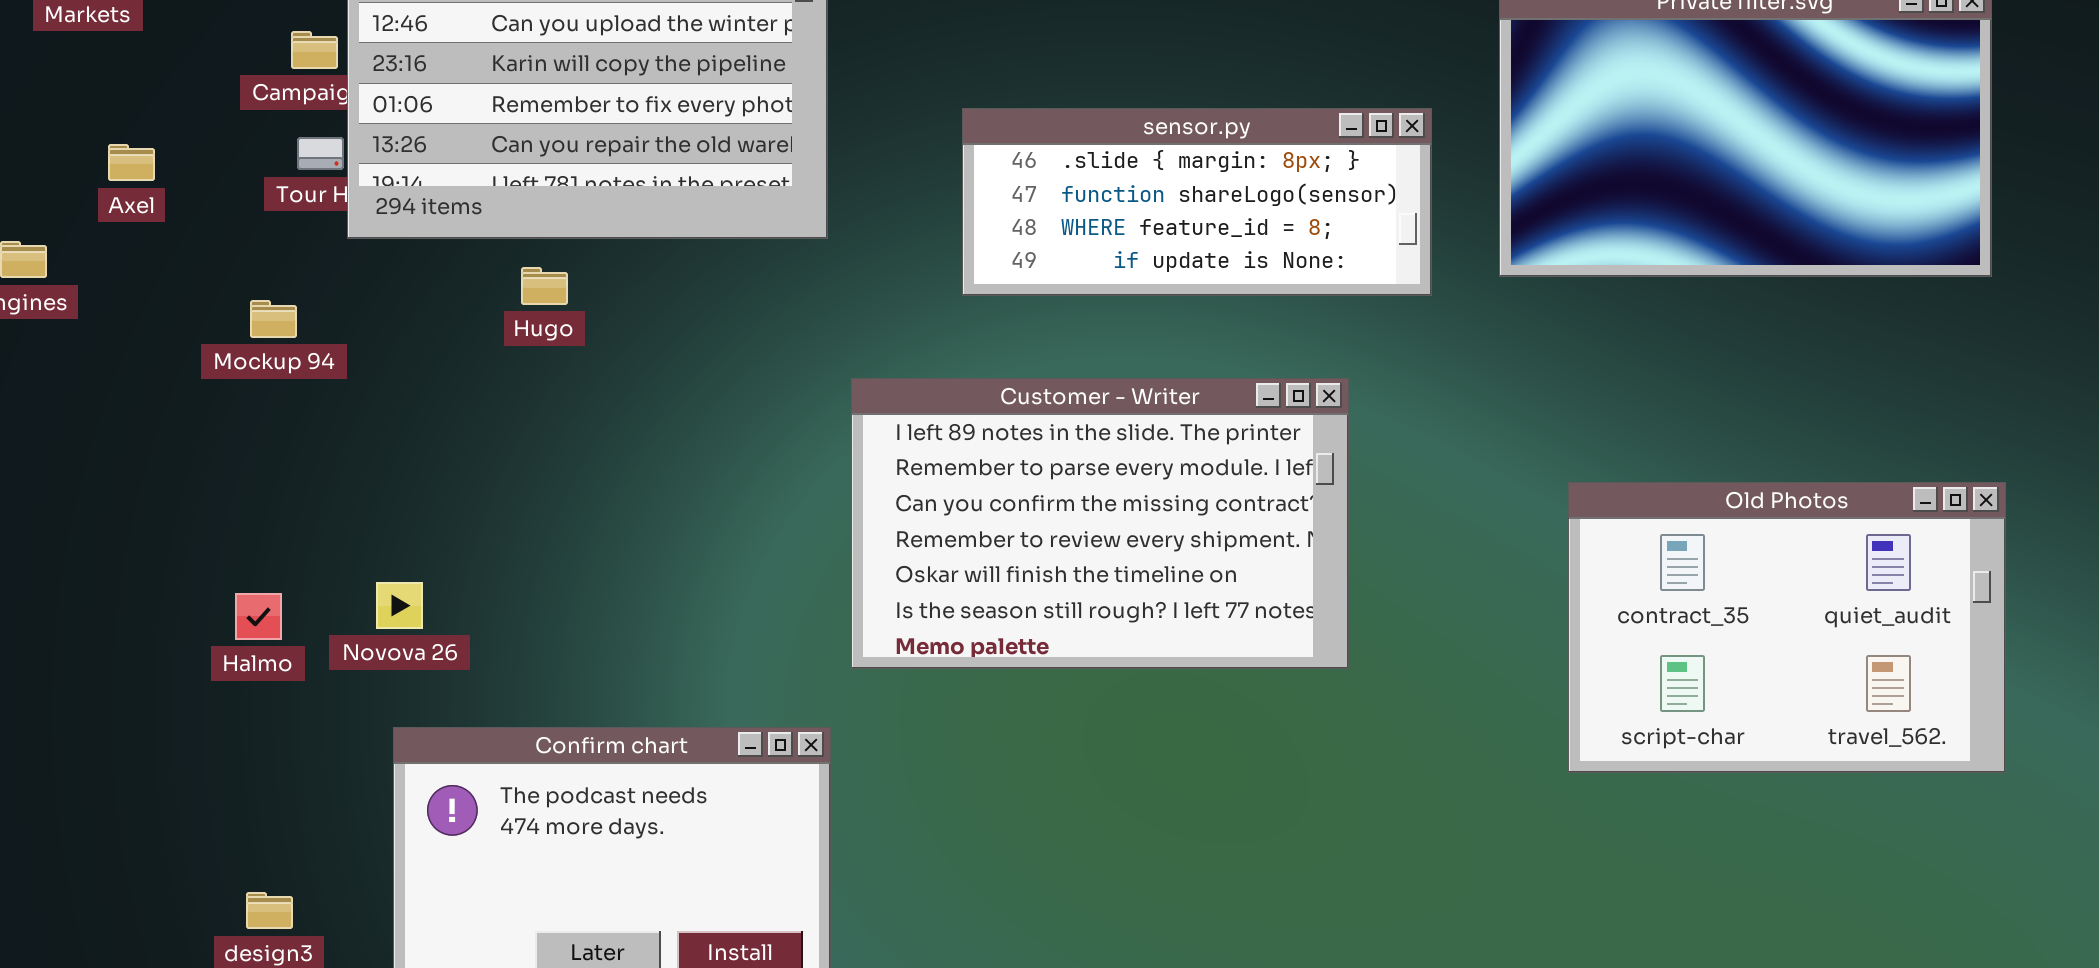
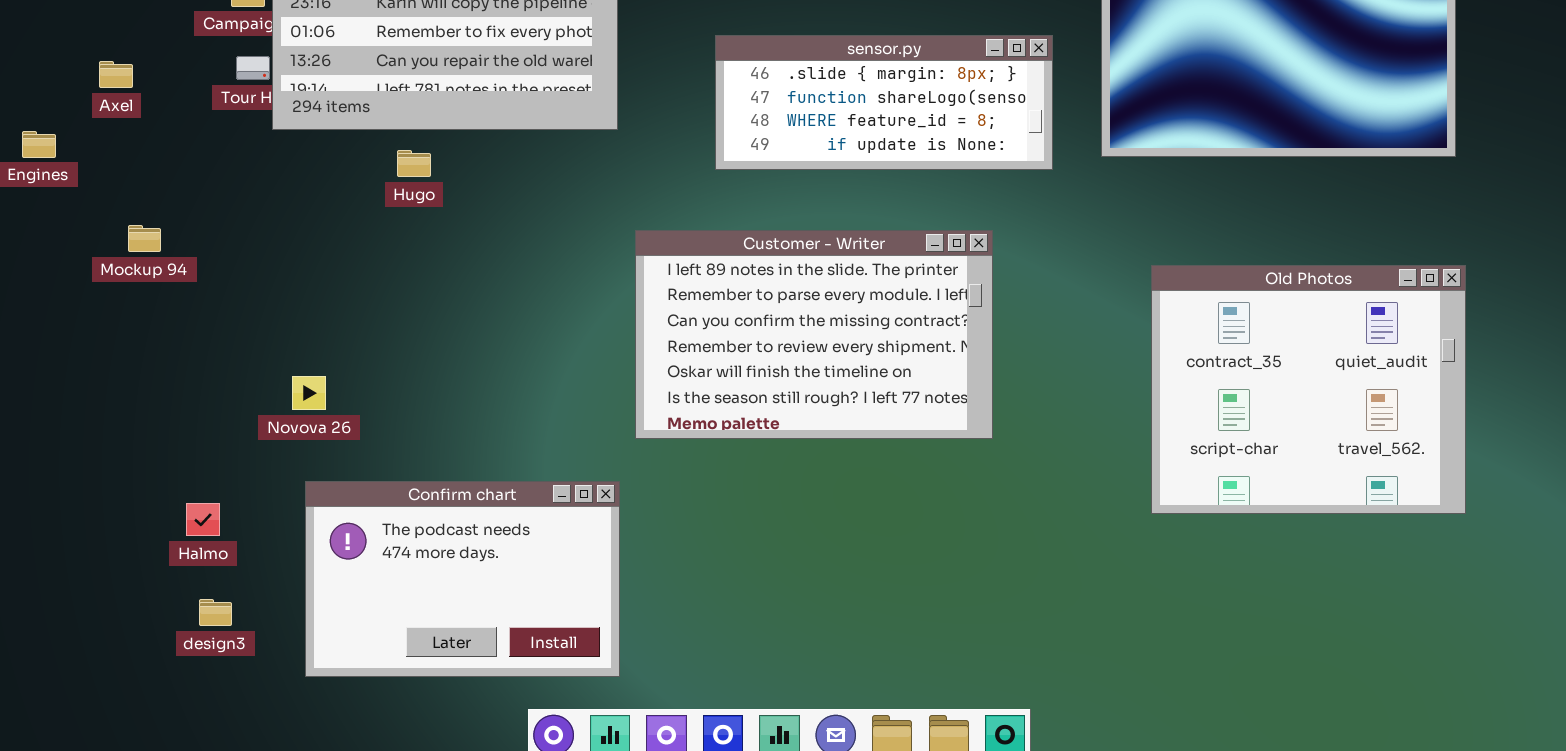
Mockup 94: [250,300,297,338] -> [128,225,161,252], moved
Old Photos: [1568,482,2006,773] -> [1151,265,1466,514], resized
Halmo: [235,593,282,640] -> [186,503,220,536], moved

